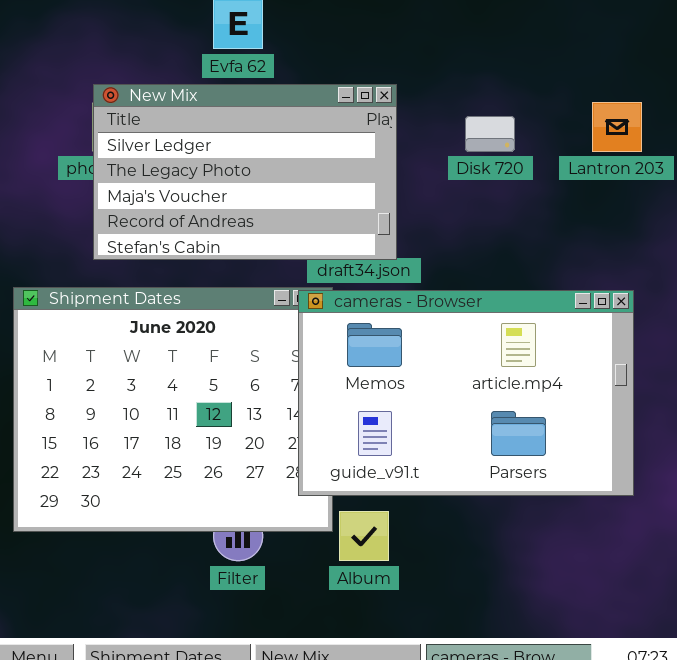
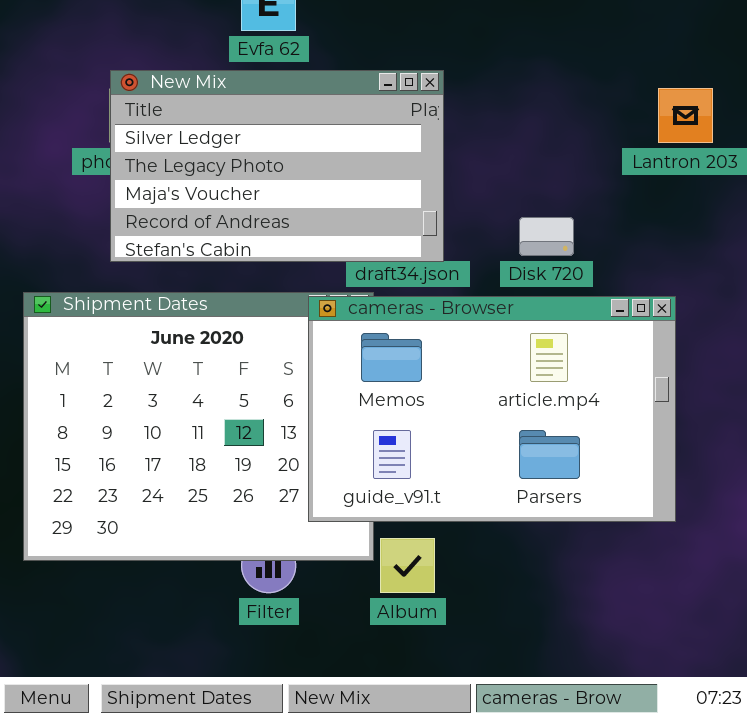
Disk 720: [465,116,515,152] -> [519,217,574,256], moved
cameras - Browser: [298,290,634,496] -> [308,296,676,522], moved

